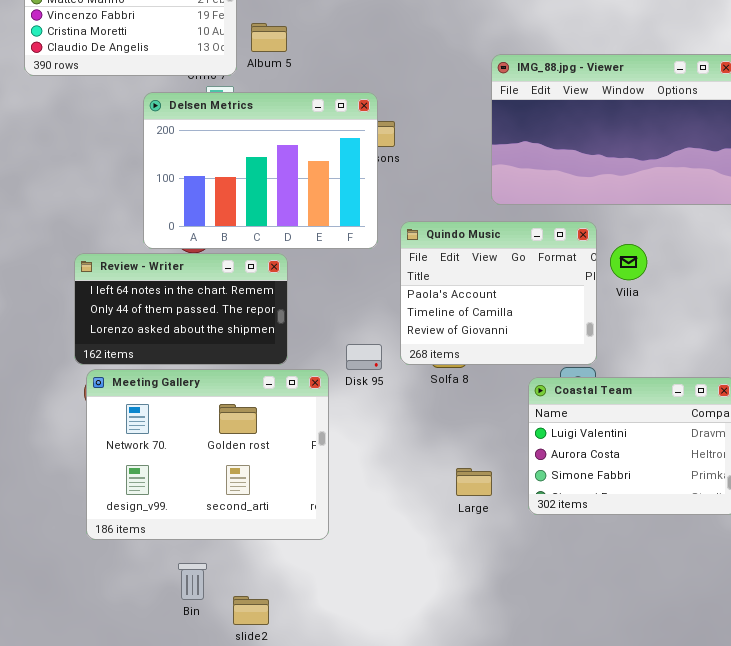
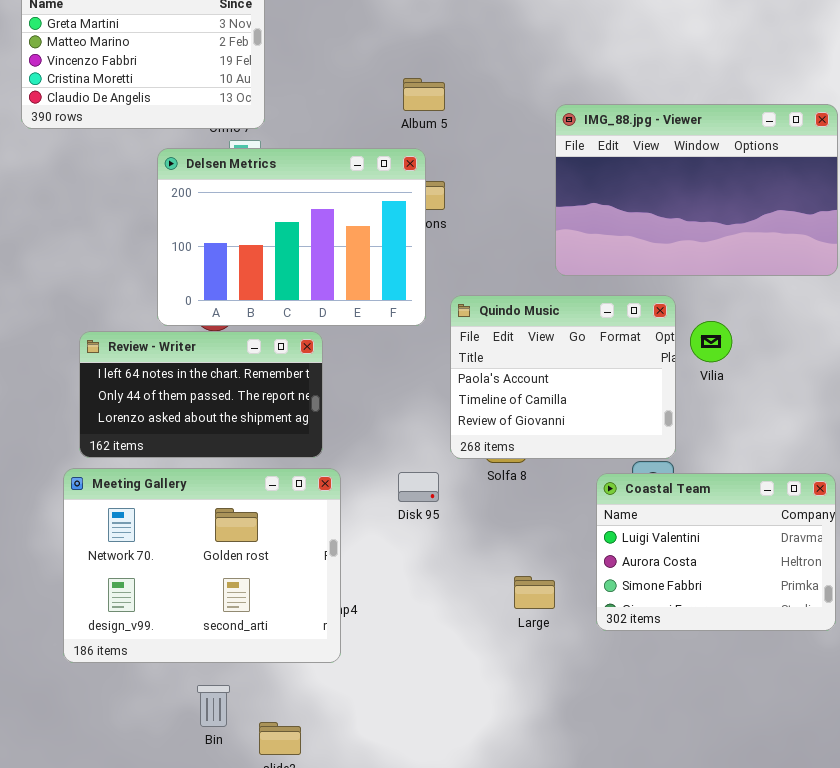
Album 5: [251,23,287,52] -> [403,78,445,111], moved
Disk 95: [346,344,382,370] -> [398,472,439,502], moved
Meeting Gallery: [86,369,329,540] -> [63,468,341,663], moved

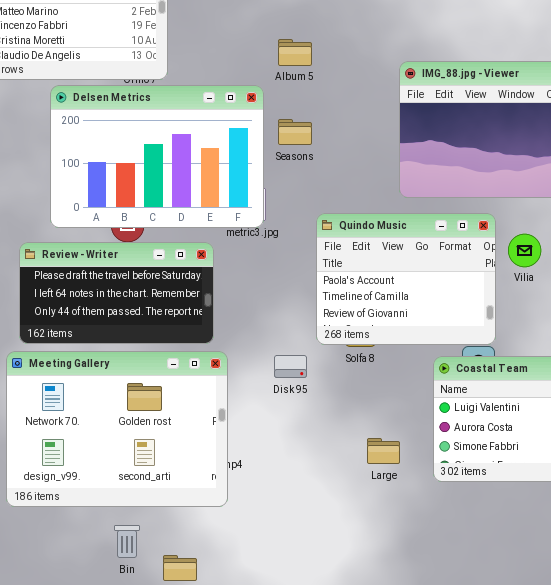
Delsen Metrics: [157,148,426,326] -> [50,85,264,228], moved
Review - Writer: [79,331,323,458] -> [19,242,214,344], scrolled up 1 row

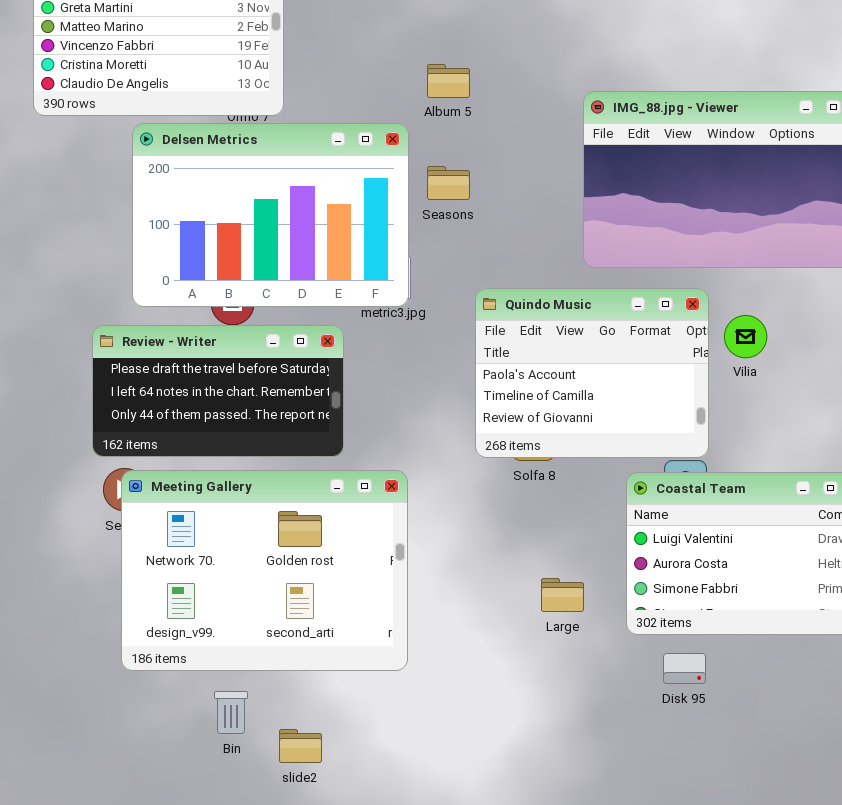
Meeting Gallery: [6,351,228,507] -> [121,470,408,671], moved
Disk 95: [274,355,307,378] -> [663,653,706,684], moved

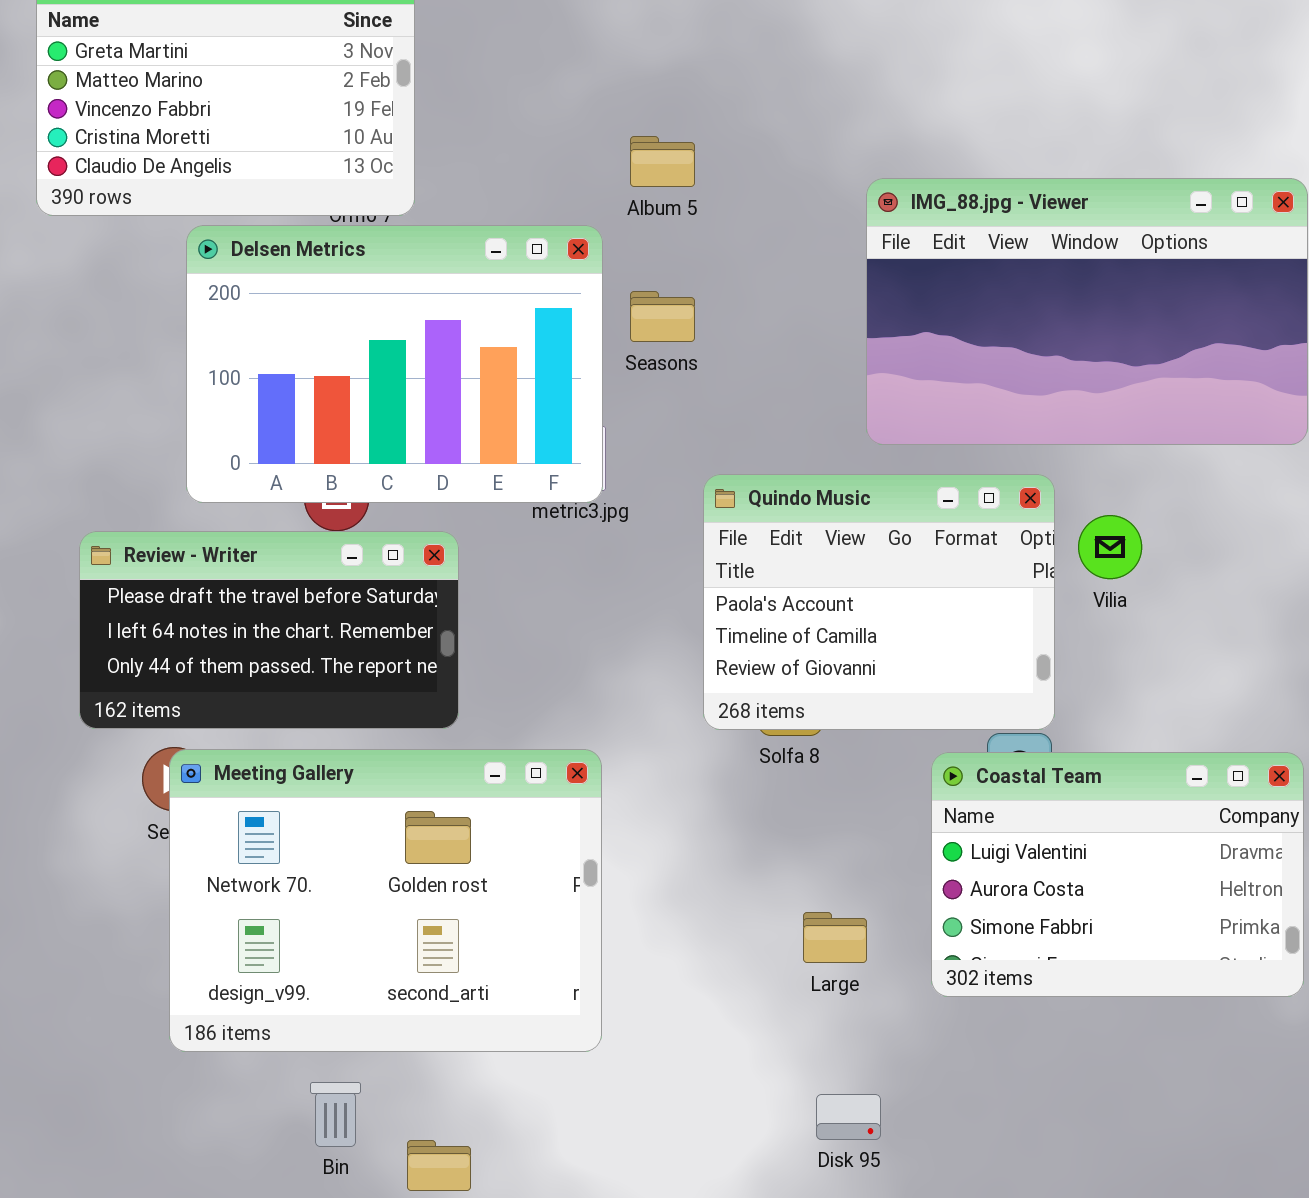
Review - Writer: [92,325,344,457] -> [79,531,459,729], moved
Disk 95: [663,653,706,684] -> [816,1094,881,1140], moved

